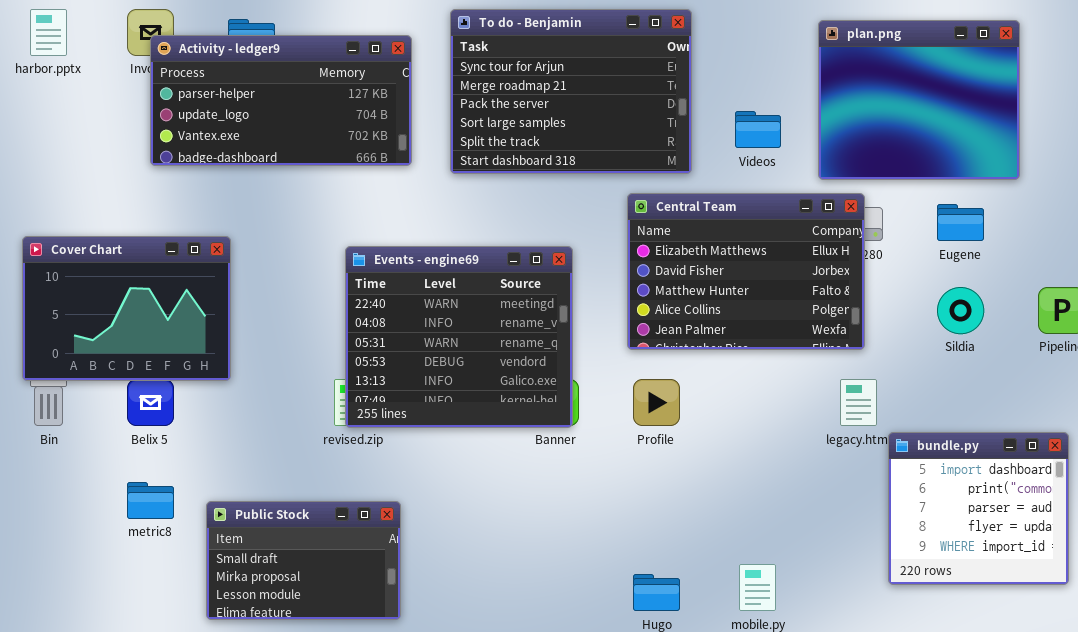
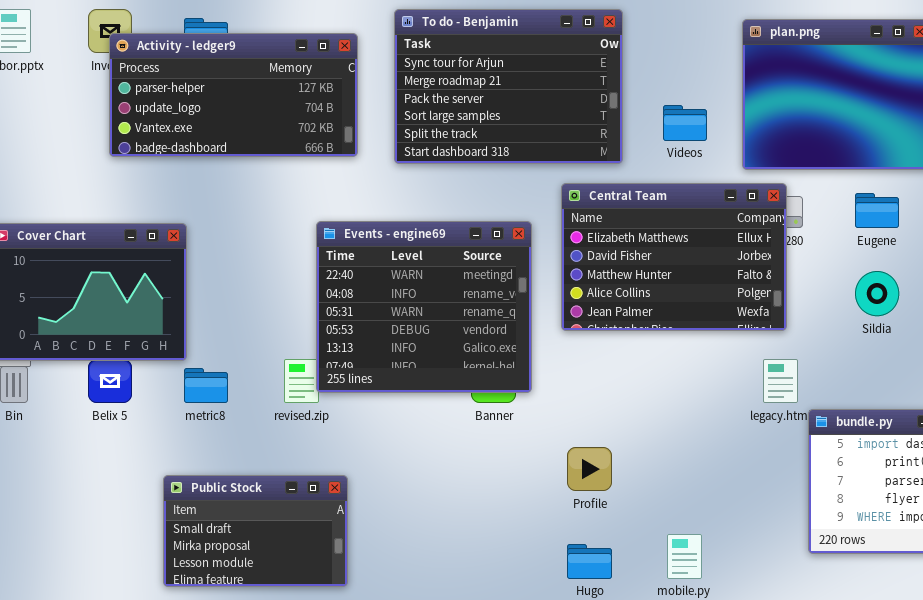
Events - engine69: [345,246,573,428] -> [316,221,532,393], moved
Profile: [633,379,680,426] -> [567,447,612,491], moved
metric8: [127,482,174,519] -> [184,368,228,403], moved

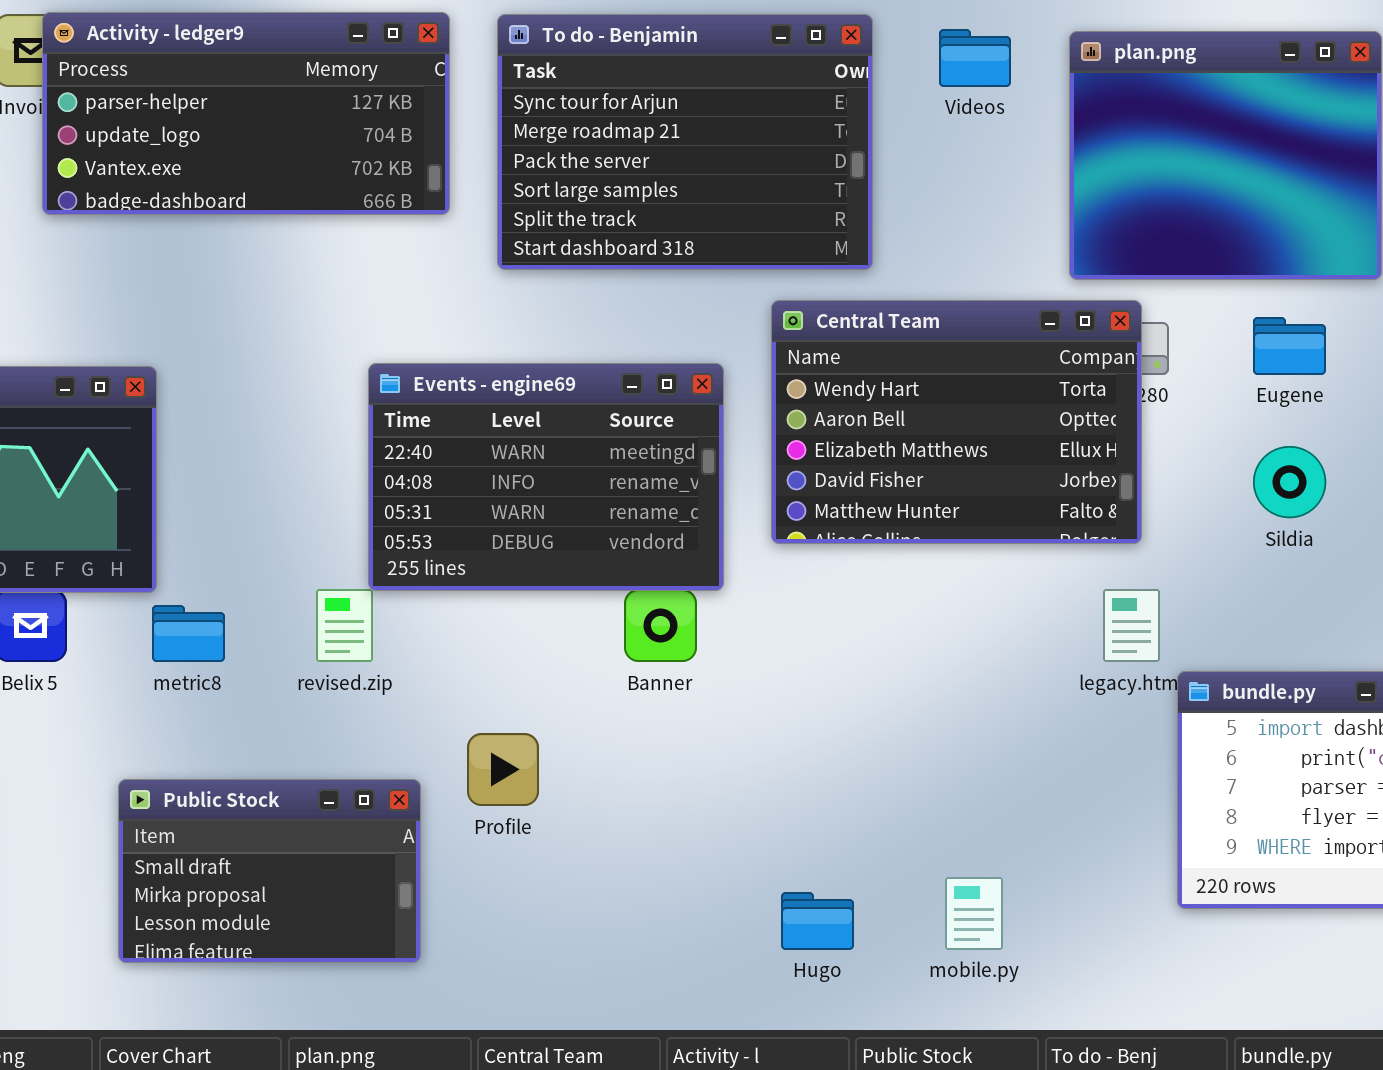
Activity - ledger9: [109,33,358,157] -> [42,12,450,215], moved
Videos: [663,105,707,141] -> [939,29,1011,87], moved
Central Team: [561,183,787,331] -> [771,300,1142,544], scrolled up 2 rows
Events - engine69: [316,221,532,393] -> [368,363,724,591], resized
Profile: [567,447,612,491] -> [467,733,539,806], moved

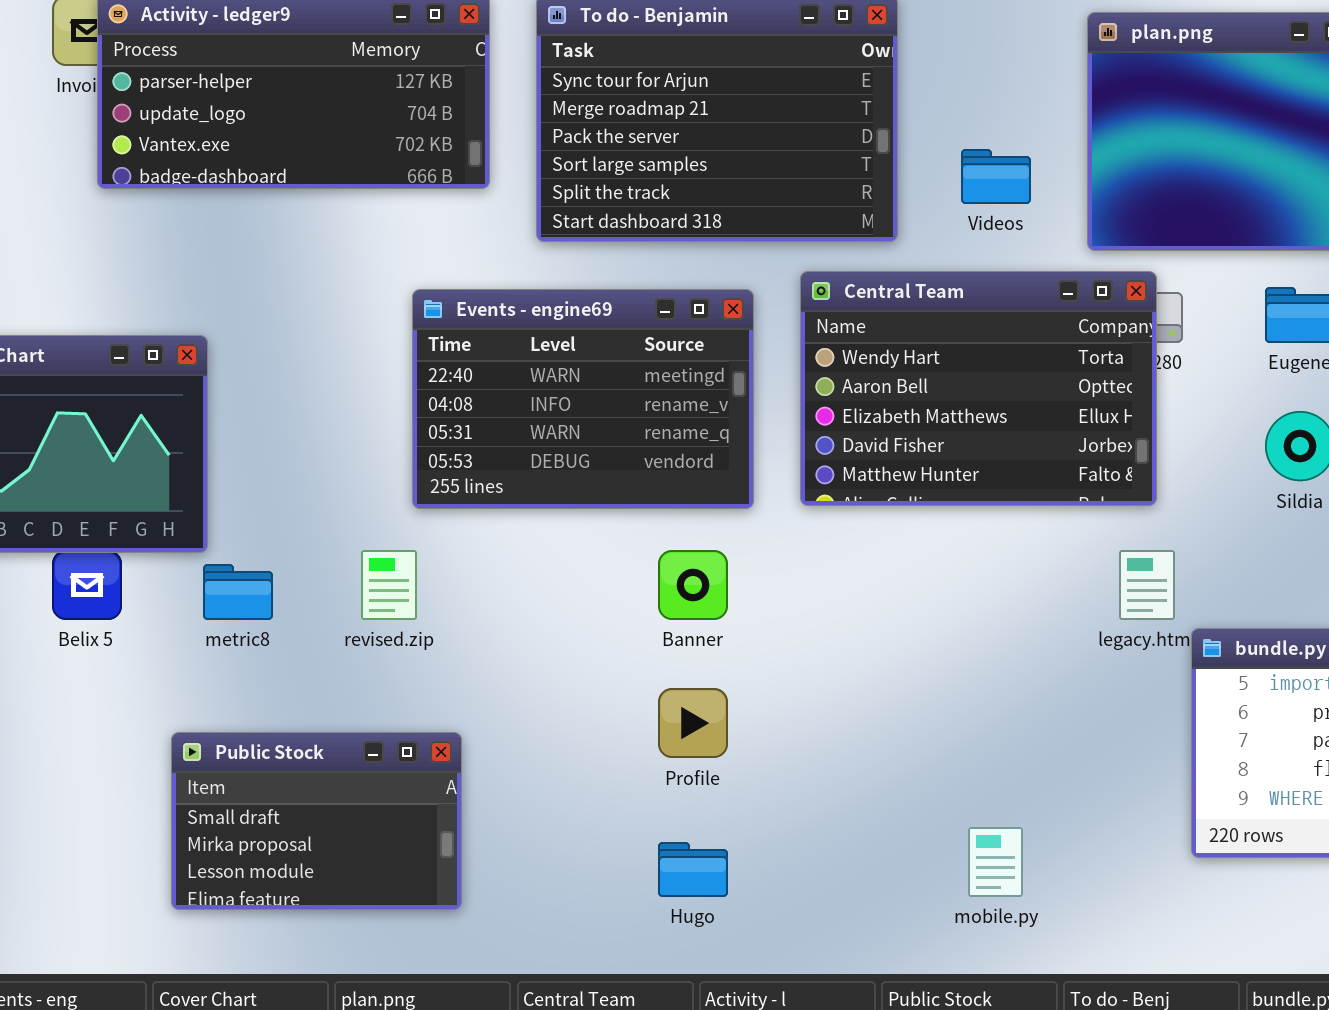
Videos: [939,29,1011,87] -> [961,149,1031,204], moved
Events - engine69: [368,363,724,591] -> [412,289,754,509], moved
Profile: [467,733,539,806] -> [658,688,728,758], moved
Hugo: [781,892,854,950] -> [658,842,728,897], moved

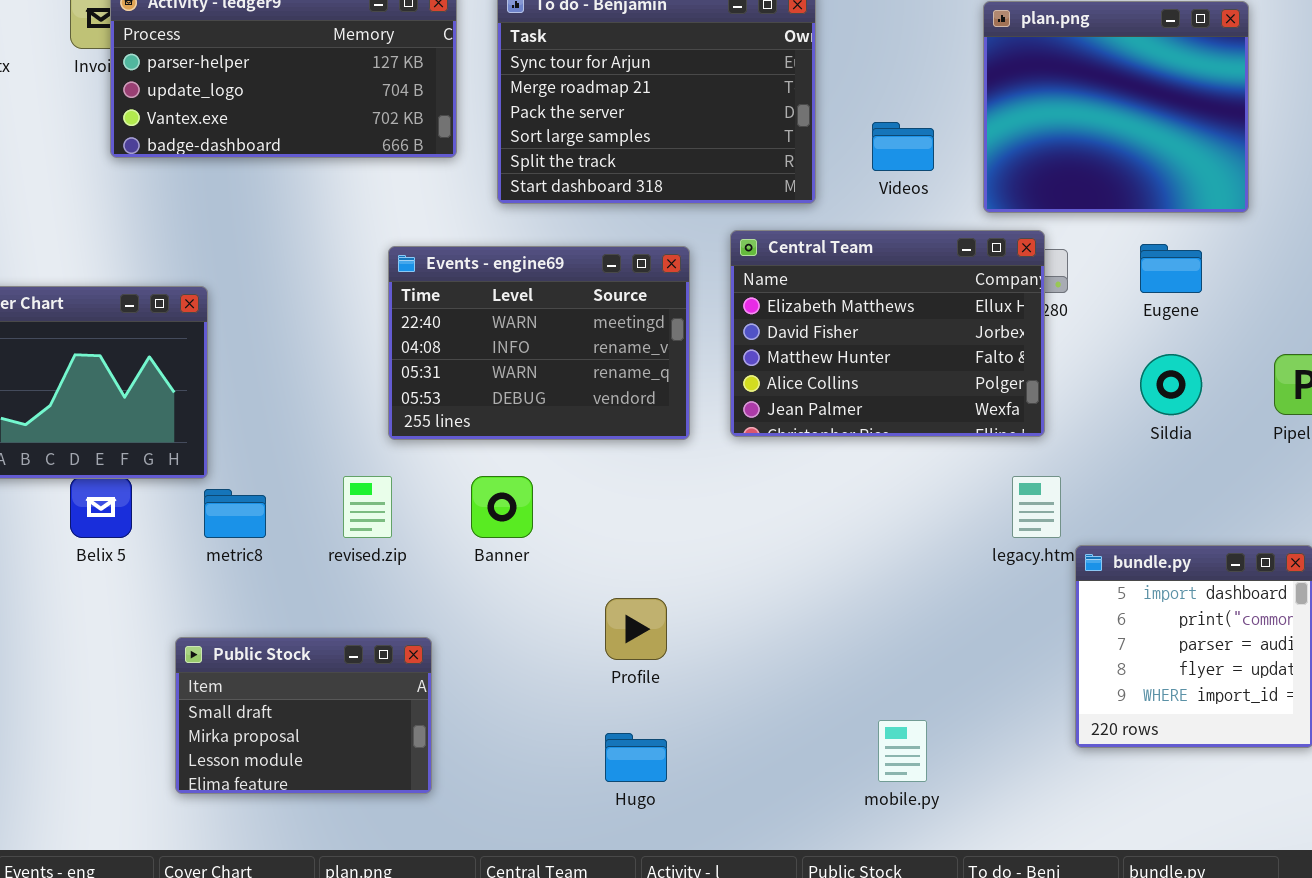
Central Team: [800,271,1157,506] -> [730,230,1045,437], scrolled down 2 rows
Banner: [658,550,728,620] -> [471,476,533,538], moved

